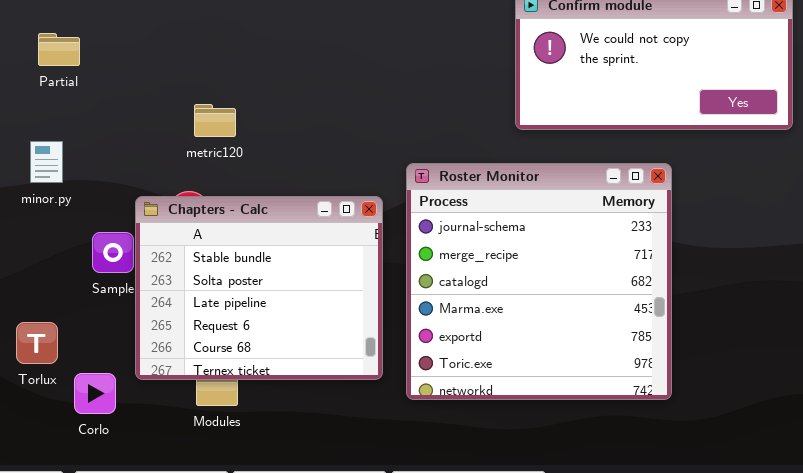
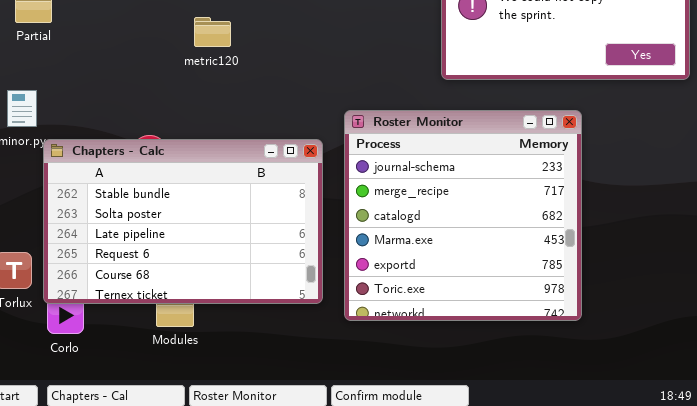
metric120: [194,104,236,137] -> [194,17,231,47], moved
Chapters - Calc: [135,196,383,380] -> [43,139,323,304], resized

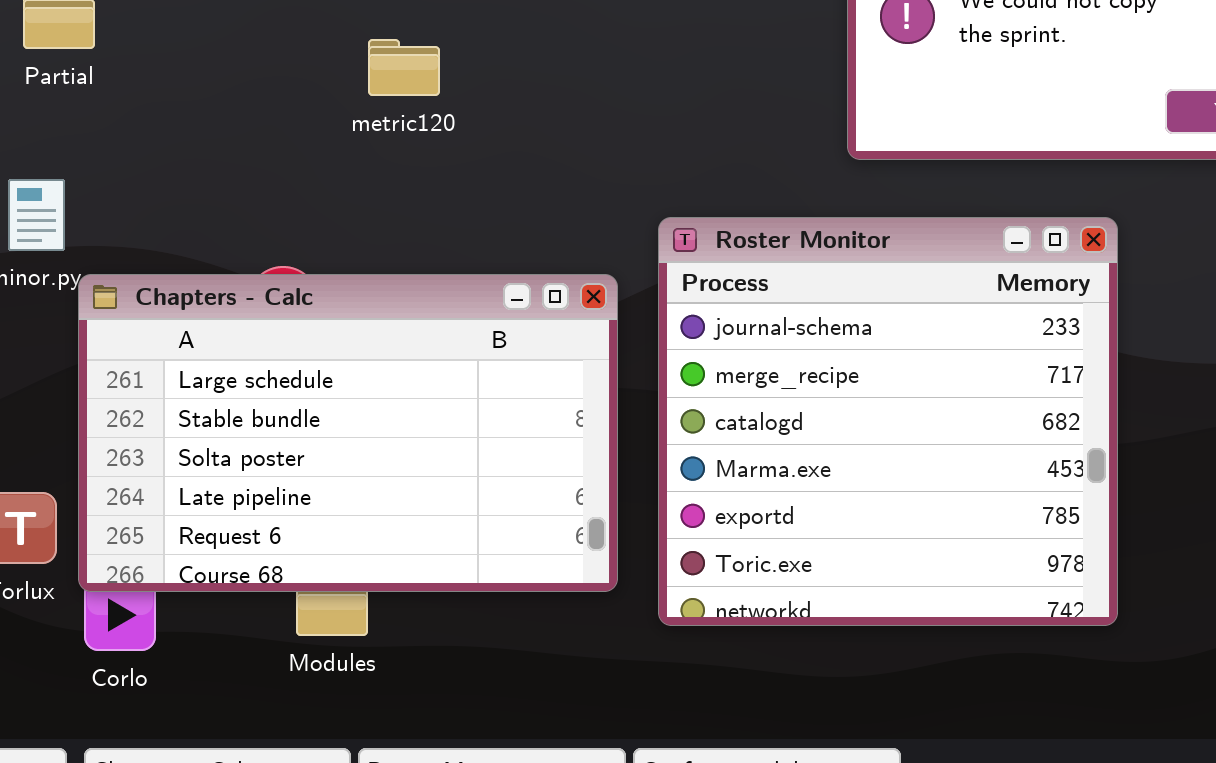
Chapters - Calc: [43,139,323,304] -> [78,274,618,592], scrolled up 1 row

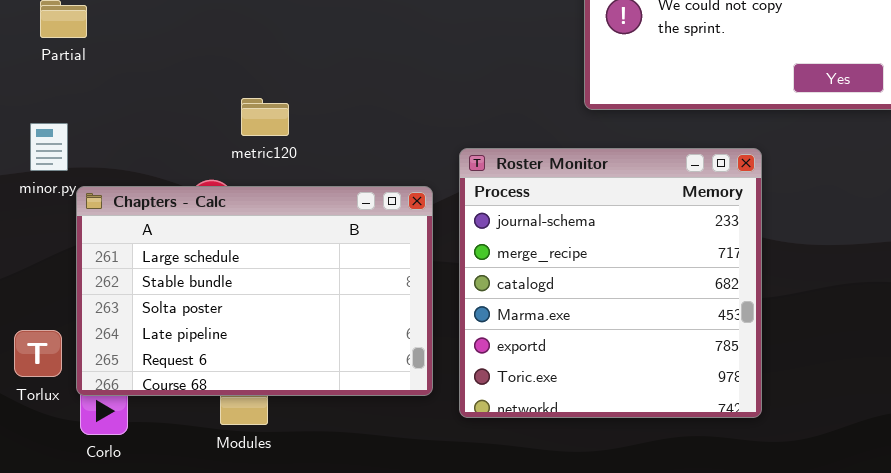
metric120: [368,39,440,96] -> [241,98,289,136], moved

